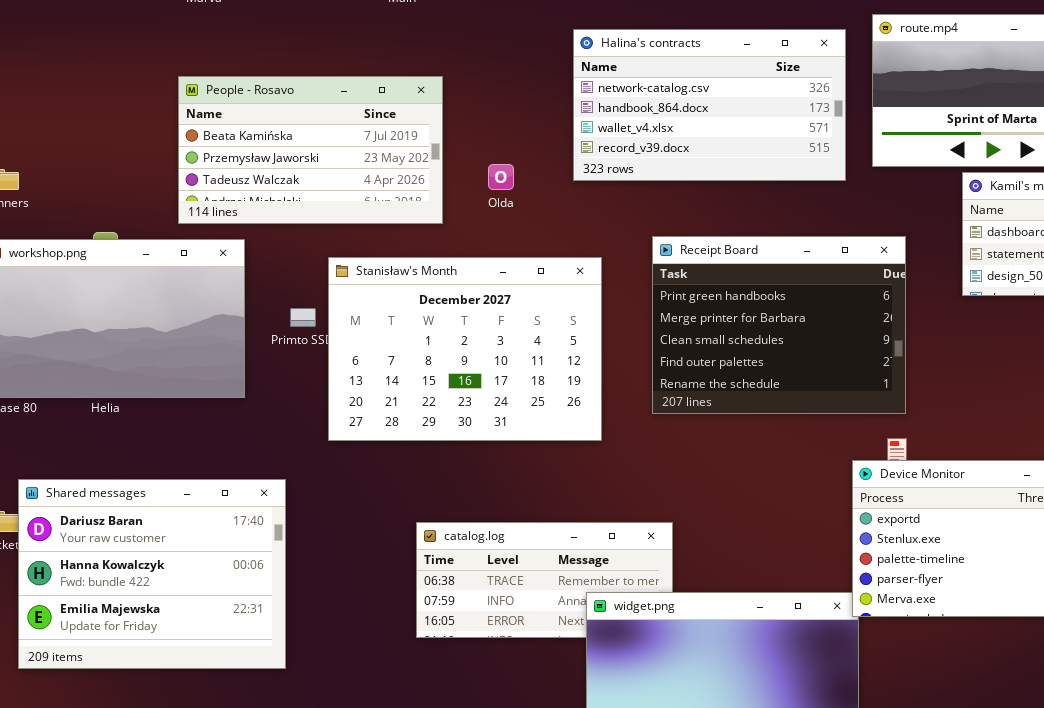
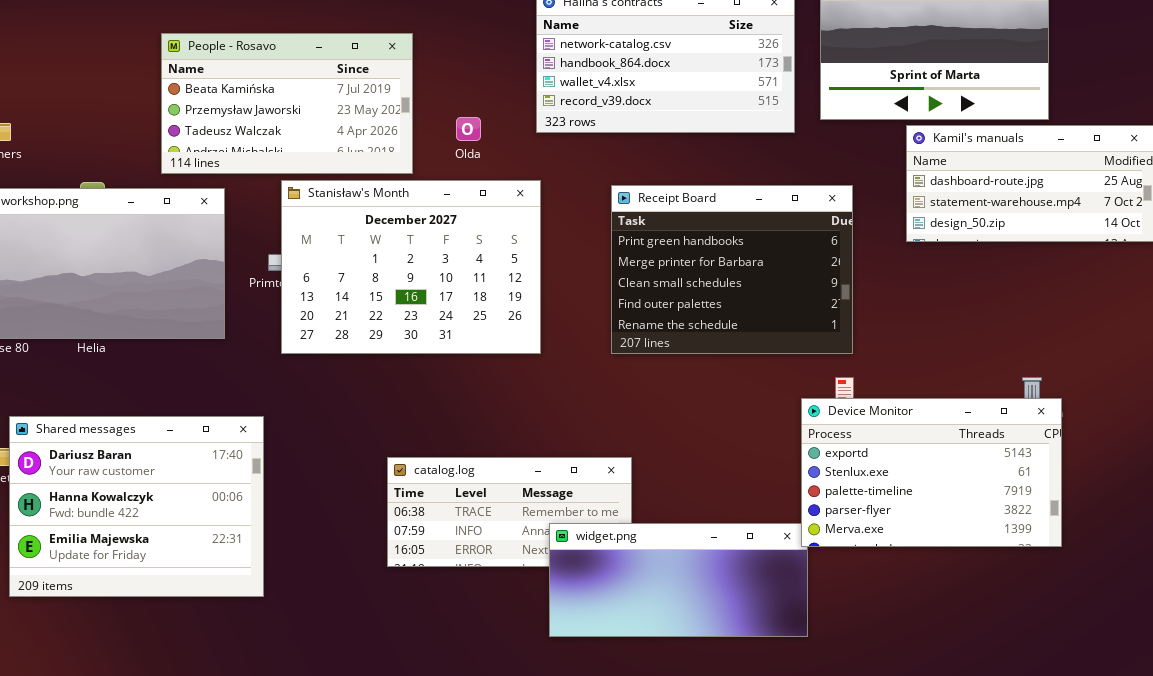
Stanisław's Month: [328,257,602,441] -> [281,180,541,354], moved

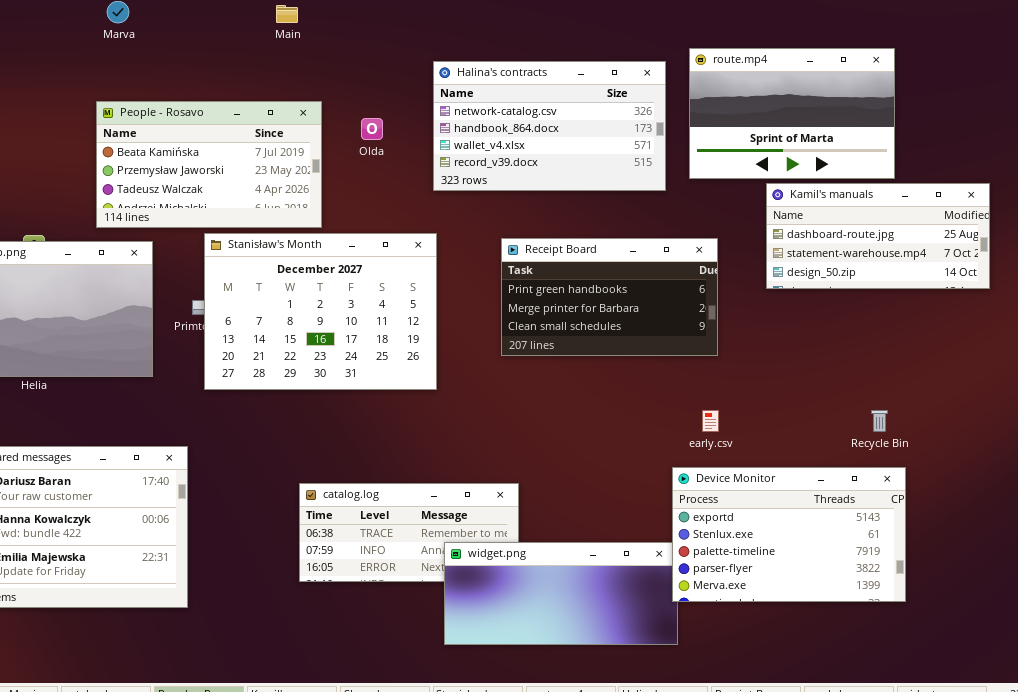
Olda: [456,117,481,141] -> [361,118,383,140], moved
Receipt Board: [611,185,853,354] -> [501,238,718,356], resized
Device Monitor: [801,398,1062,547] -> [672,467,906,602], moved

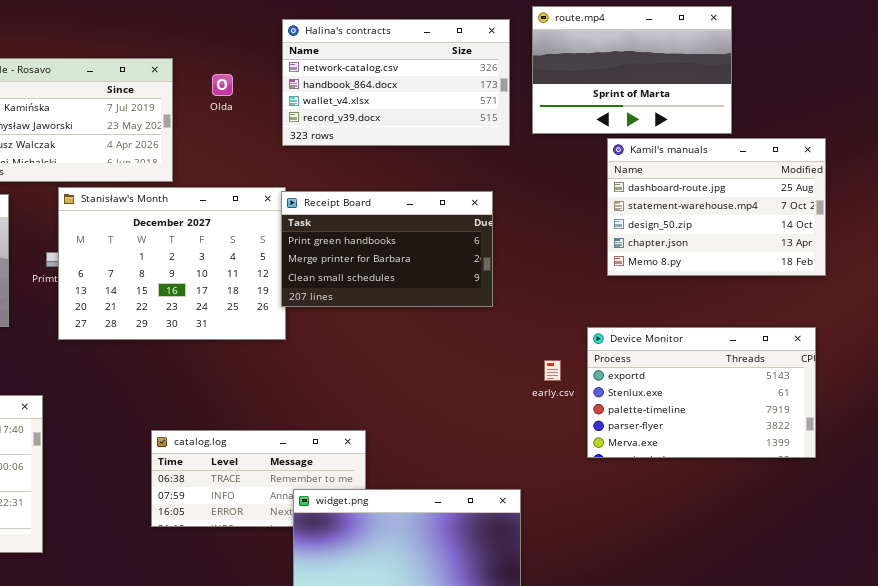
Kamil's manuals: [766,183,990,289] -> [607,138,826,276], resized
Receipt Board: [501,238,718,356] -> [281,191,493,307], moved
Device Monitor: [672,467,906,602] -> [587,327,816,458], moved

